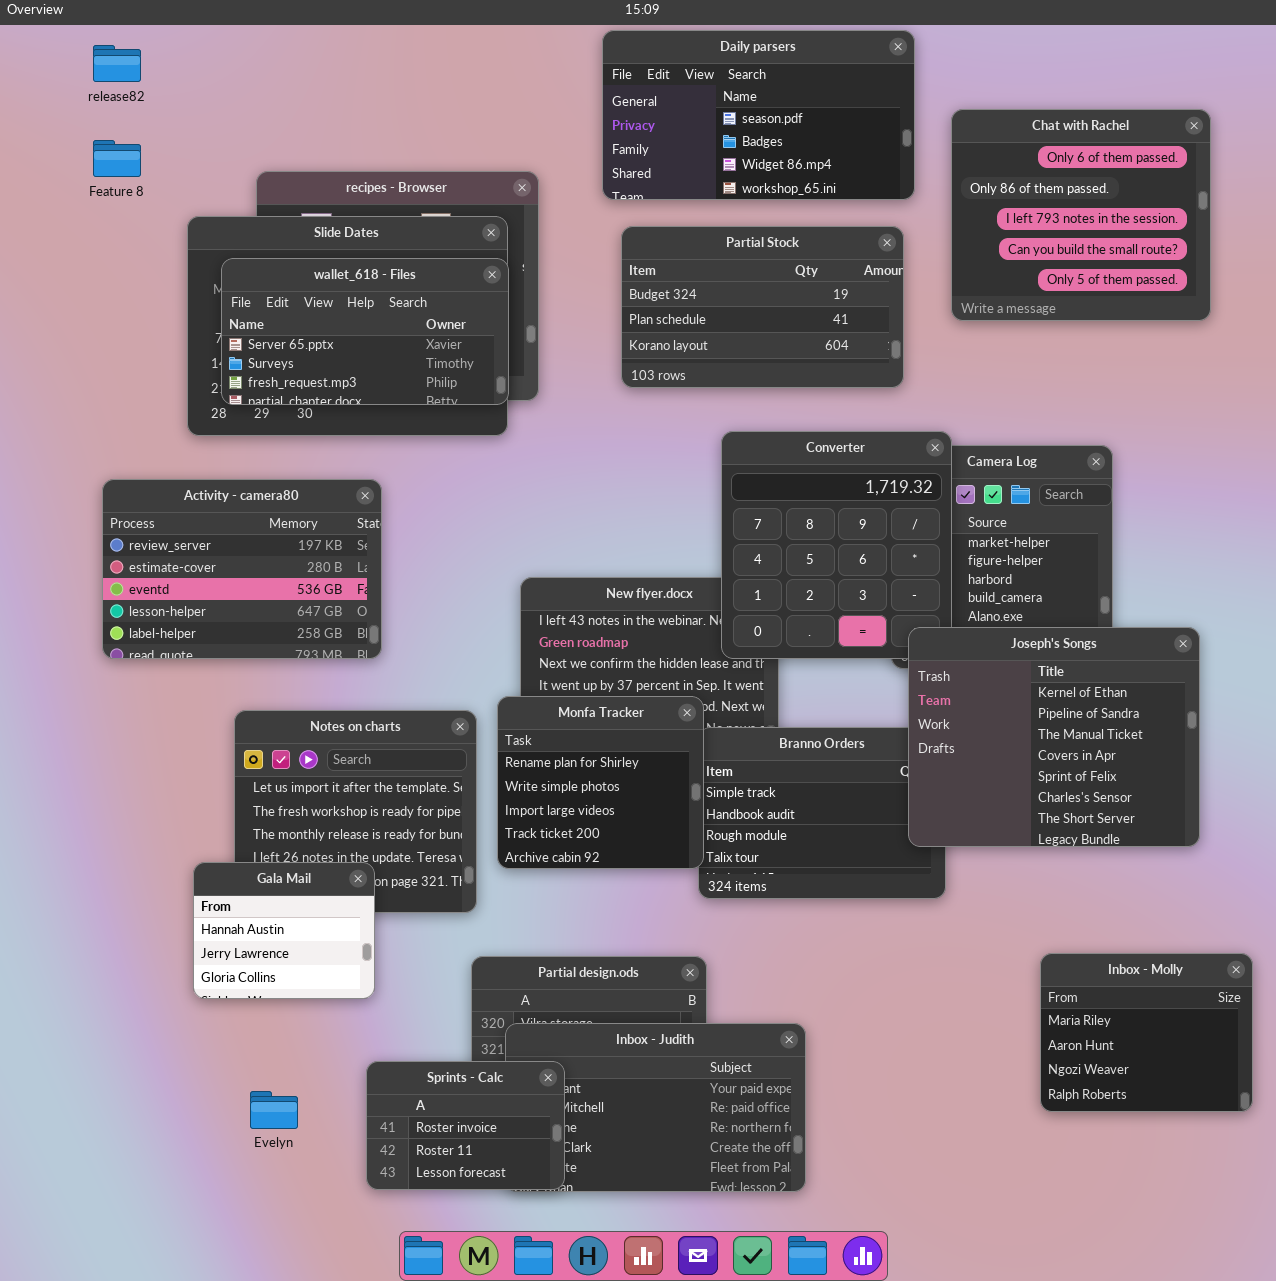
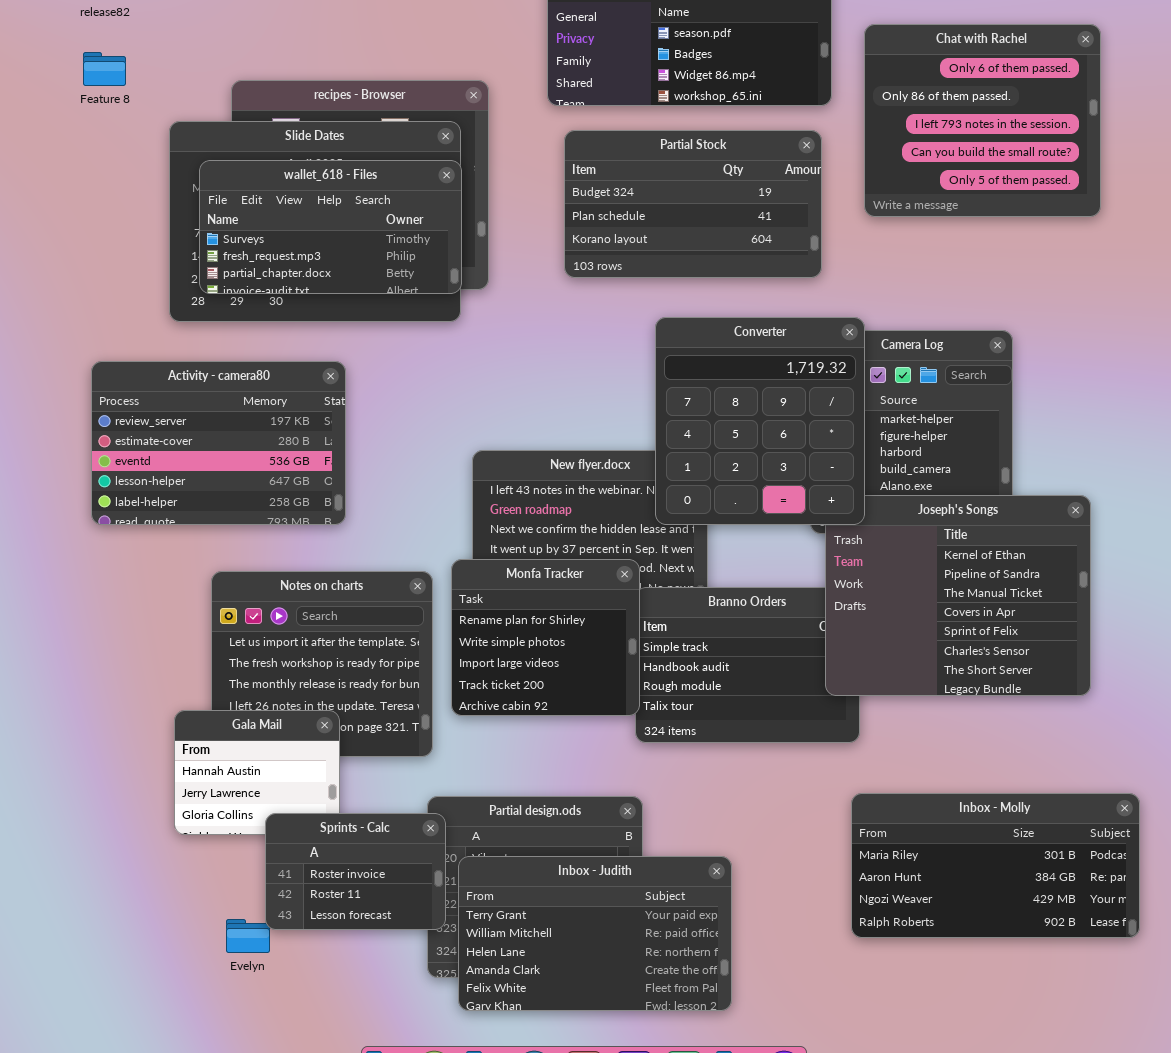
wallet_618 - Files: [221,258,509,405] -> [199,160,462,294], scrolled down 1 row
Converter: [721,431,952,659] -> [655,317,865,525], raised
Inbox - Molly: [1040,953,1253,1112] -> [851,793,1140,938], resized
Sprints - Calc: [366,1061,565,1190] -> [265,813,446,930], moved

